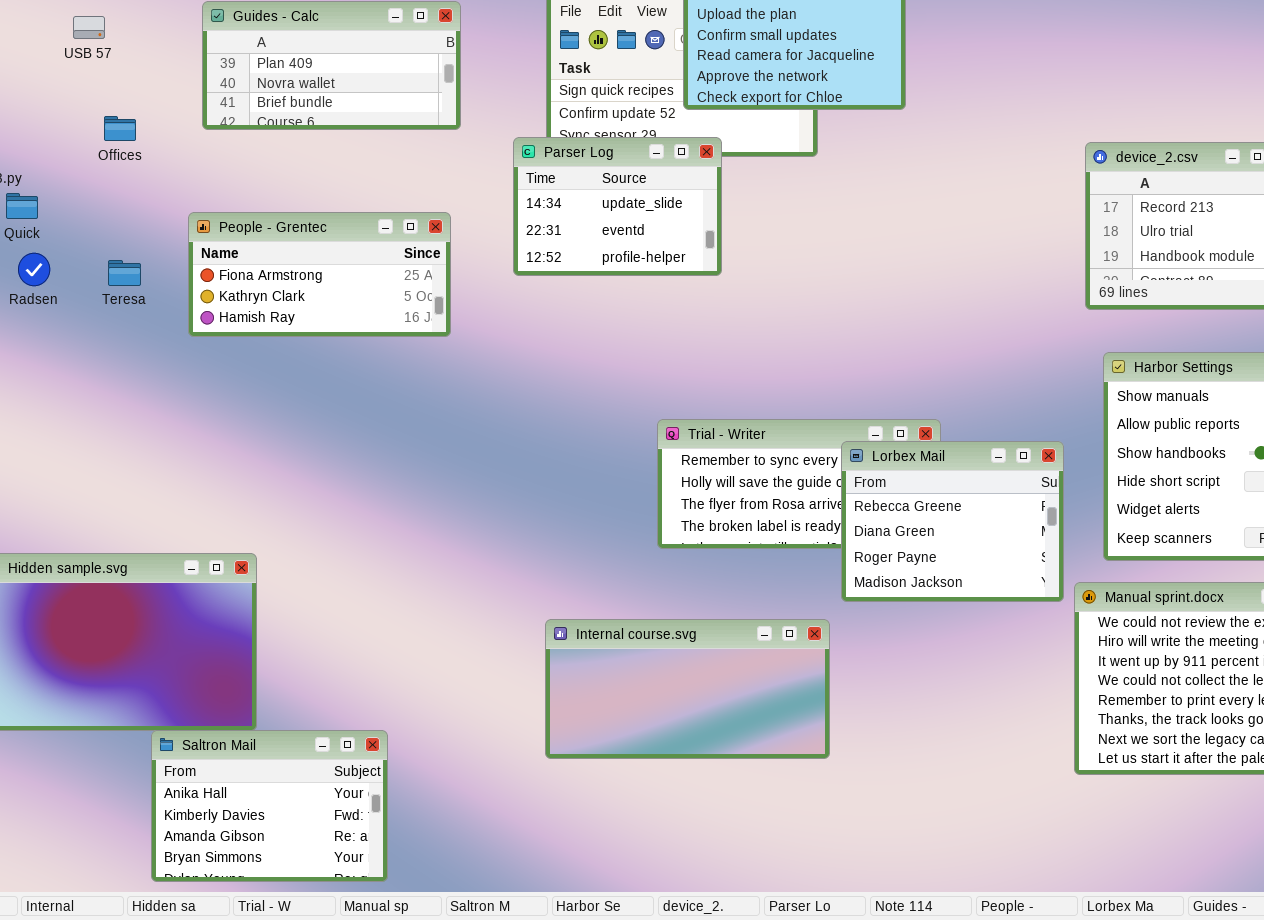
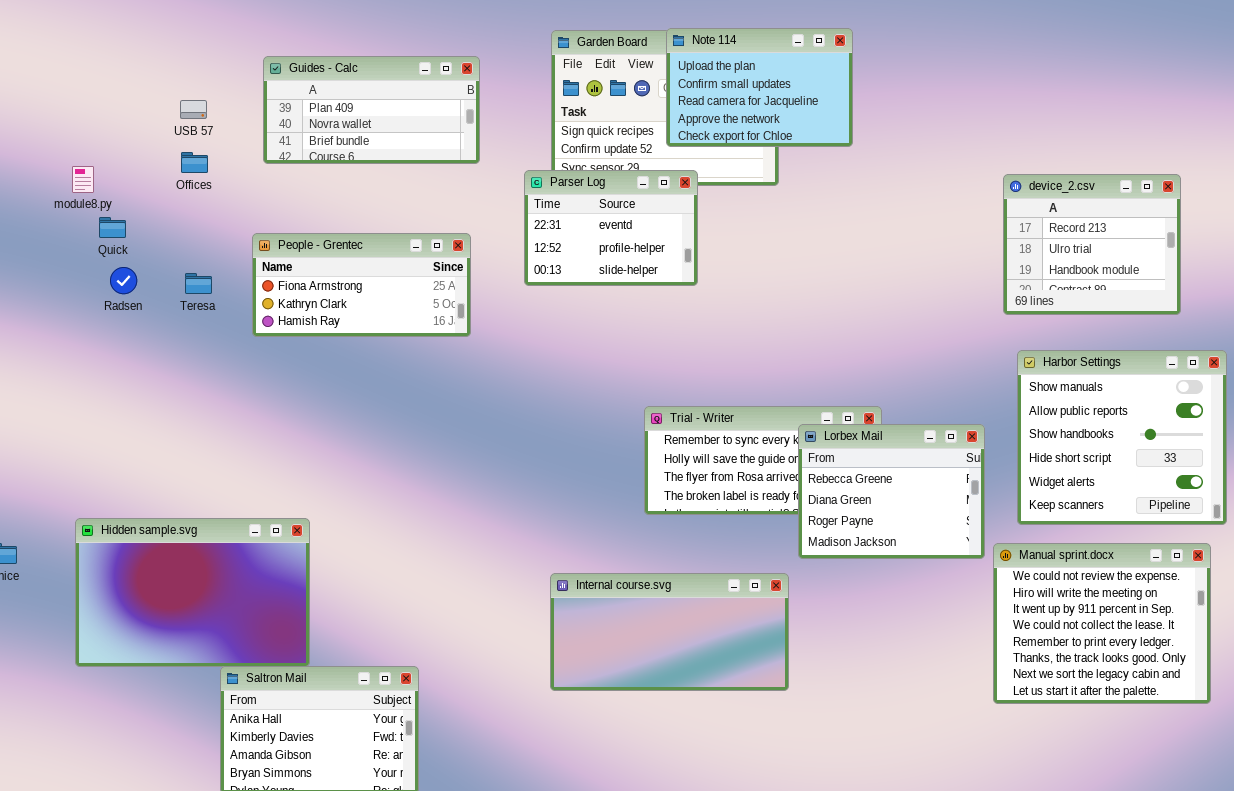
USB 57: [73,16,105,39] -> [180,100,207,119], moved
Parser Log: [513,137,722,276] -> [524,170,698,286], scrolled down 1 row

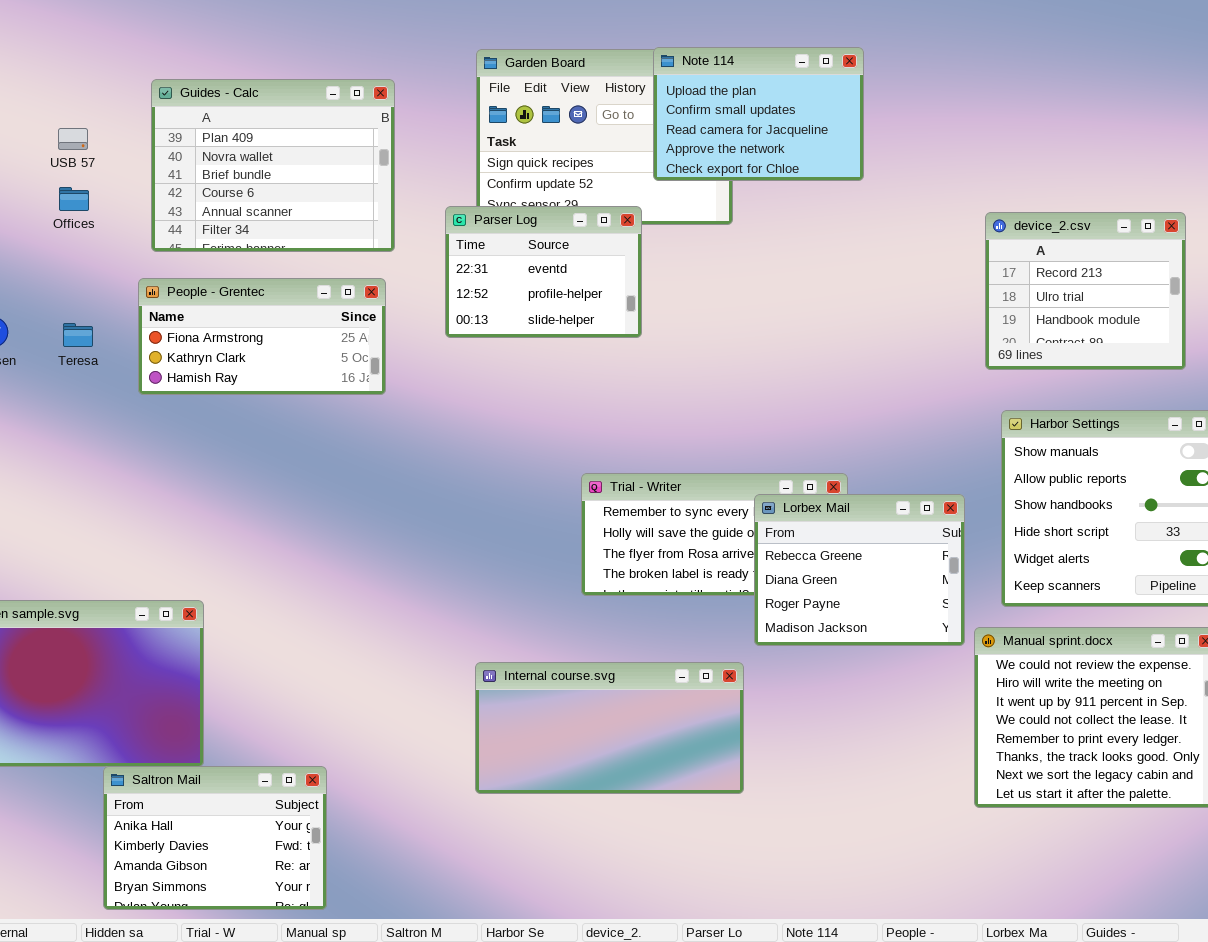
Note 114: [666,28,853,147] -> [653,47,864,181], moved
Guides - Calc: [263,56,480,164] -> [151,79,395,252], resized

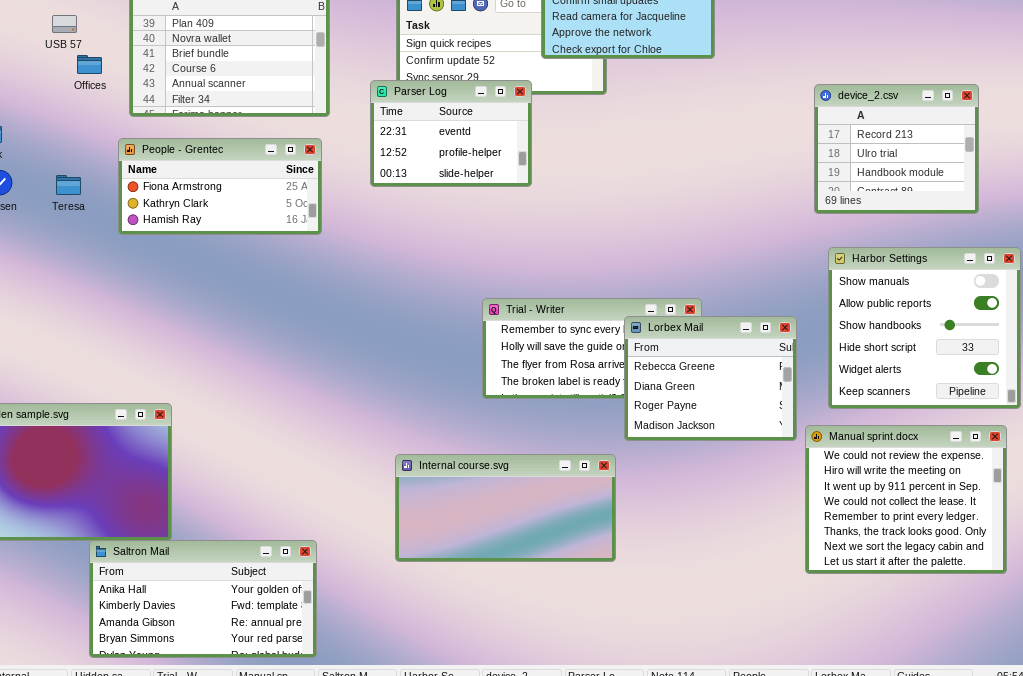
Offices: [59,187,89,211] -> [77,55,102,74], moved
Saltron Mail: [103,766,327,910] -> [89,540,317,658], resized

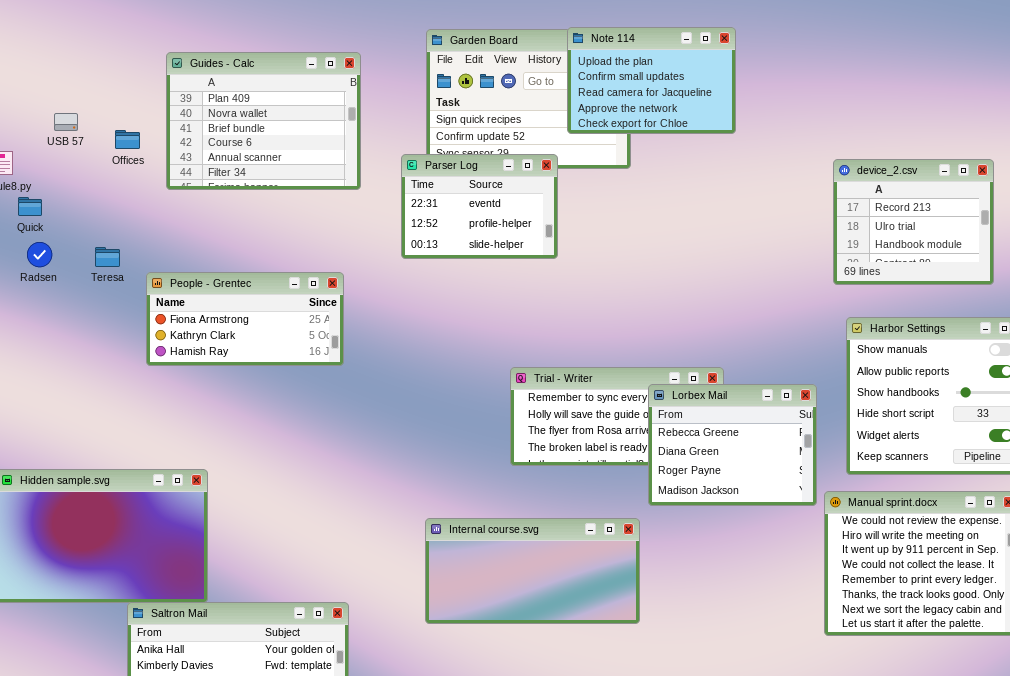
USB 57: [52,15,77,33] -> [54,113,78,131], moved
People - Grentec: [118,138,322,235] -> [146,272,344,366], moved

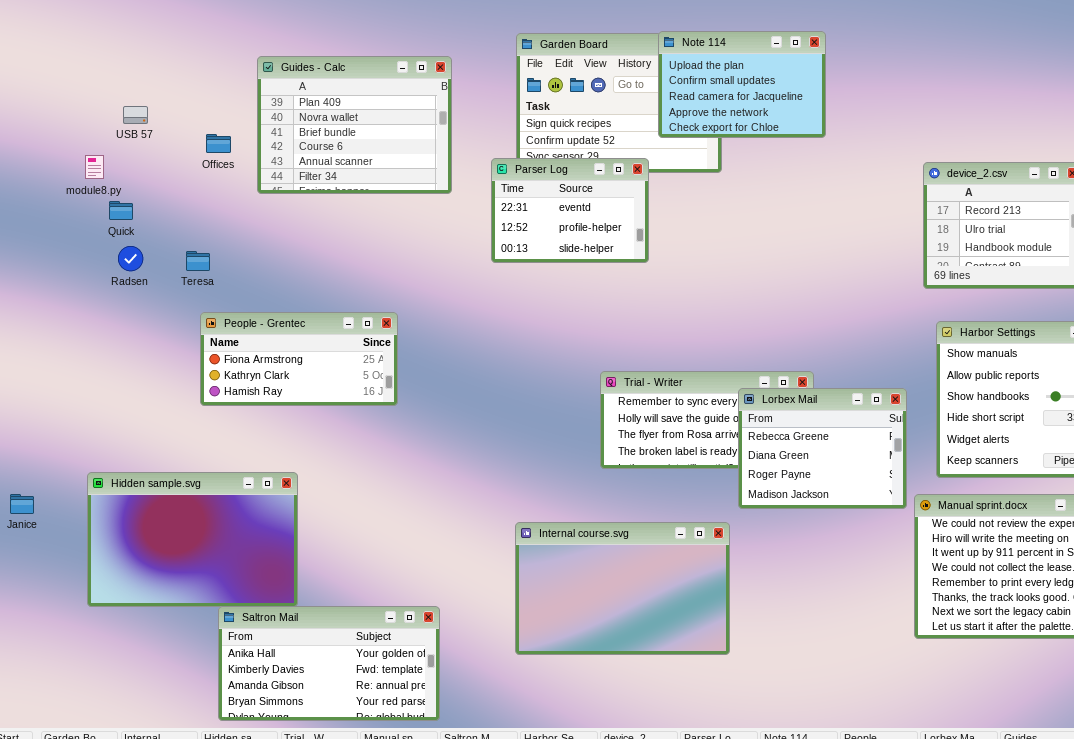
USB 57: [54,113,78,131] -> [123,106,148,124], moved
People - Grentec: [146,272,344,366] -> [200,312,398,406], moved
Internal course.svg: [425,518,640,624] -> [515,522,730,655], resized

